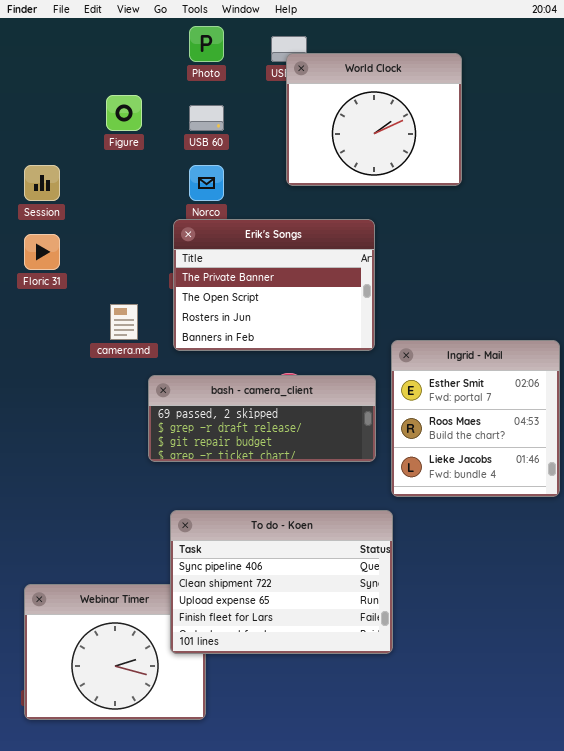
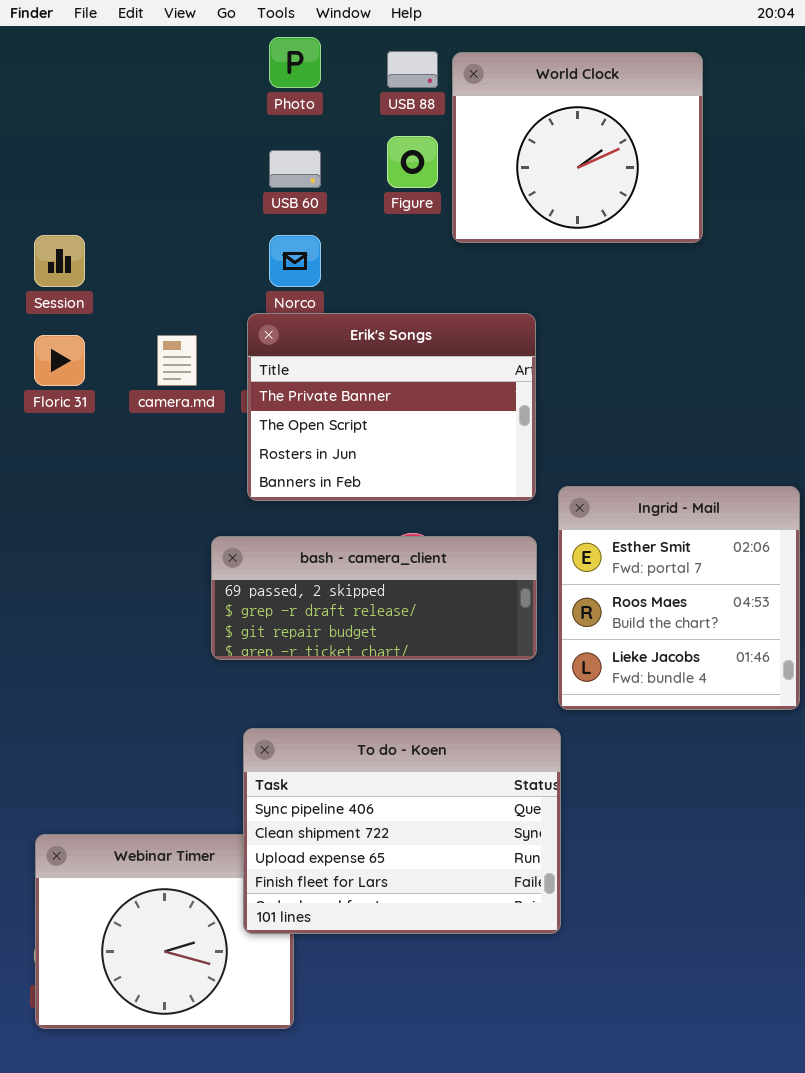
World Clock: [286,53,462,186] -> [452,52,703,243], moved
Figure: [106,95,142,131] -> [387,136,438,188], moved
camera.md: [110,304,138,340] -> [157,335,197,386], moved

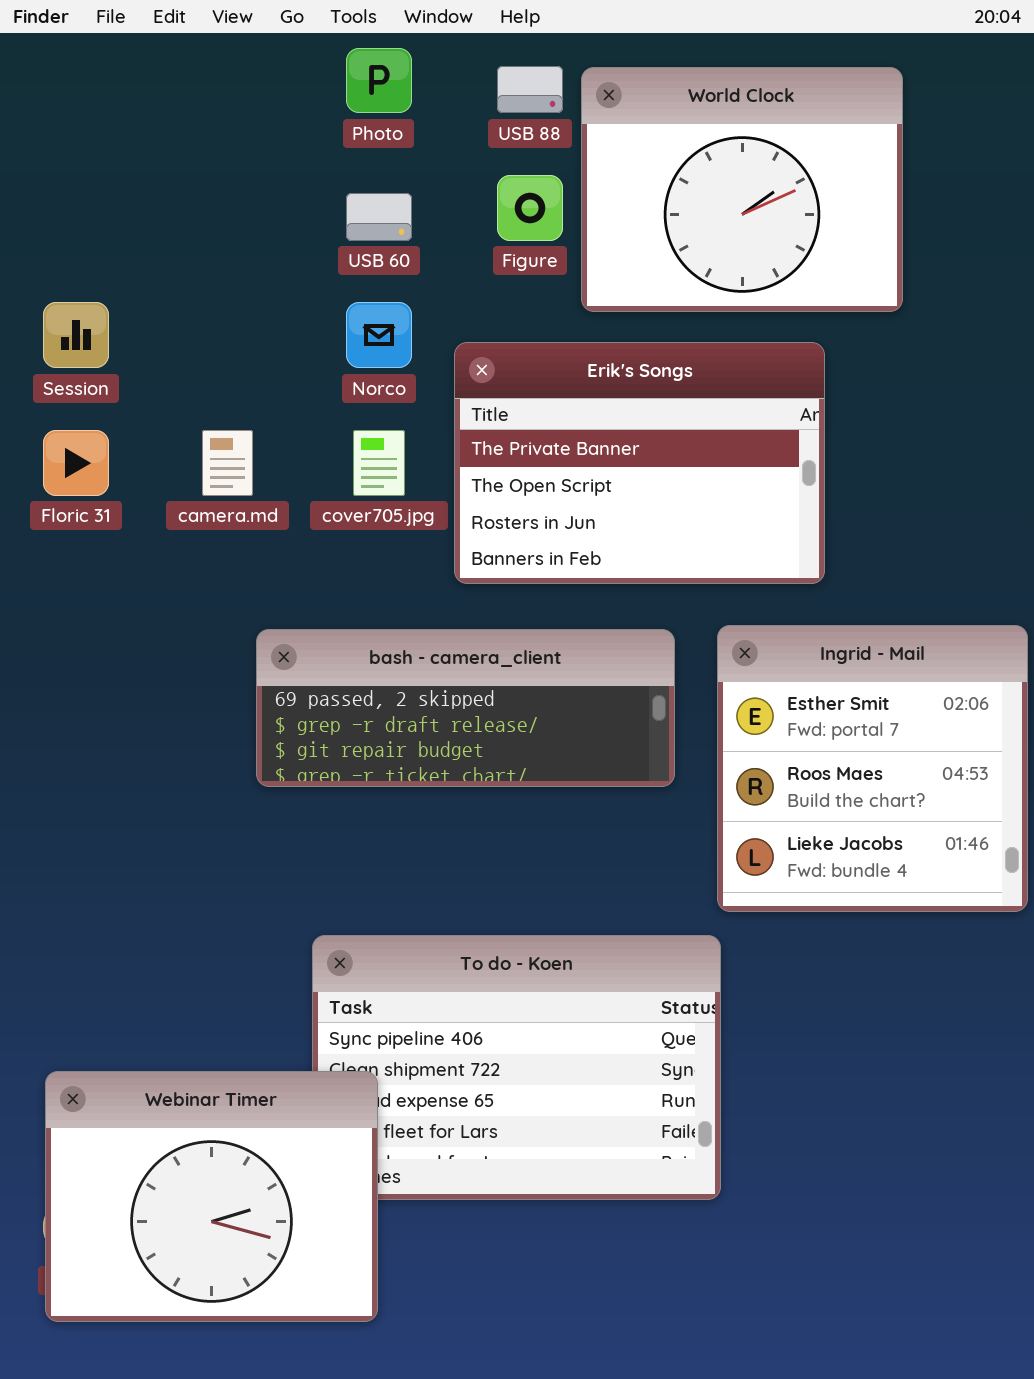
Erik's Songs: [247,313,536,501] -> [454,342,825,584], moved
bash - camera_client: [211,536,537,660] -> [256,629,675,787], moved
Webinar Timer: [35,834,294,1029] -> [45,1071,378,1322], raised

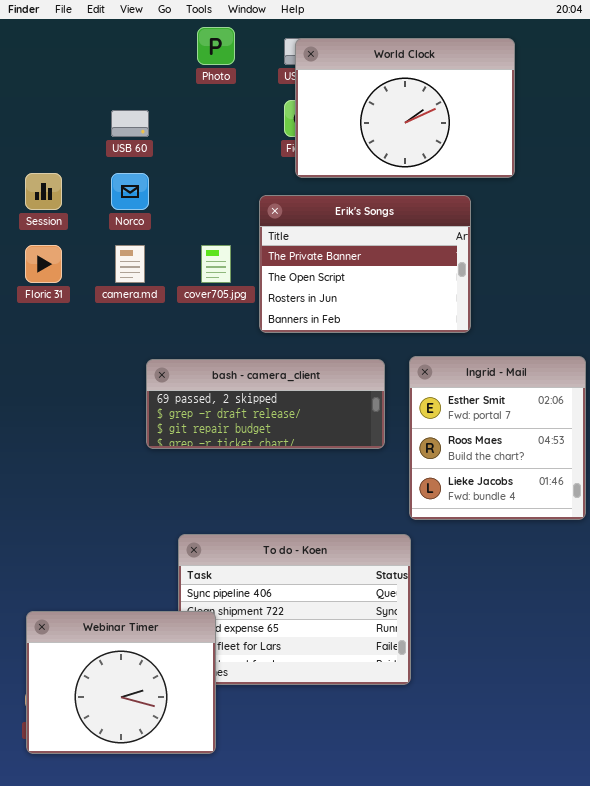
World Clock: [581,67,903,312] -> [295,38,515,178], resized
USB 60: [346,193,412,241] -> [111,110,149,137], moved
Norco: [346,302,412,368] -> [111,173,149,210], moved

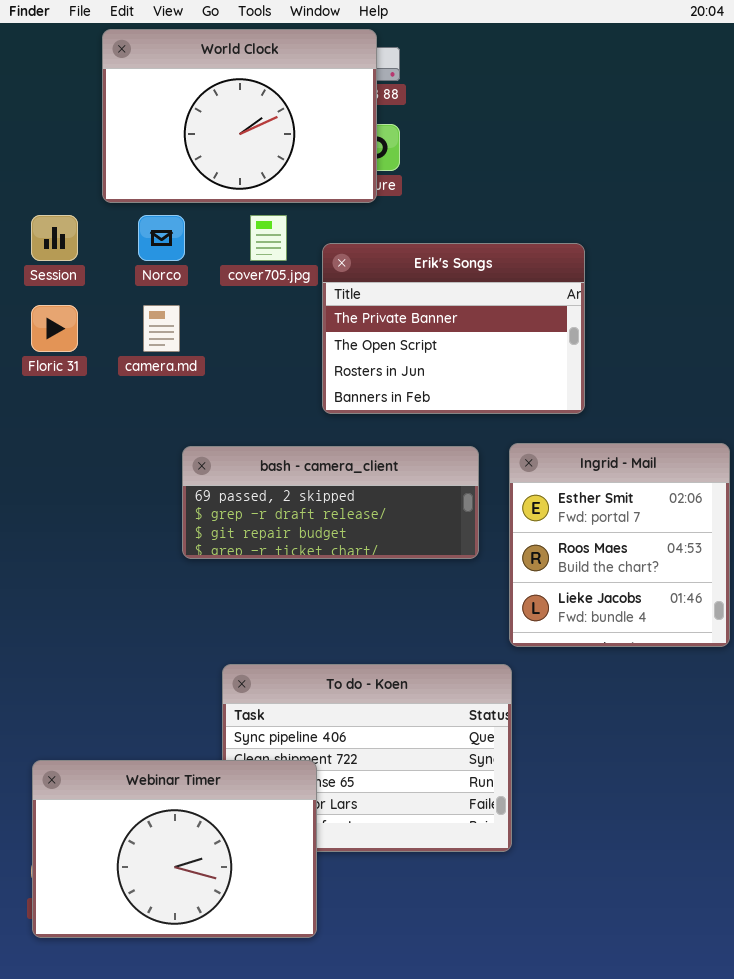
World Clock: [295,38,515,178] -> [102,29,377,203], moved
cover705.jpg: [201,245,231,283] -> [250,215,287,261], moved
Webinar Timer: [26,611,216,754] -> [32,760,317,938], resized

